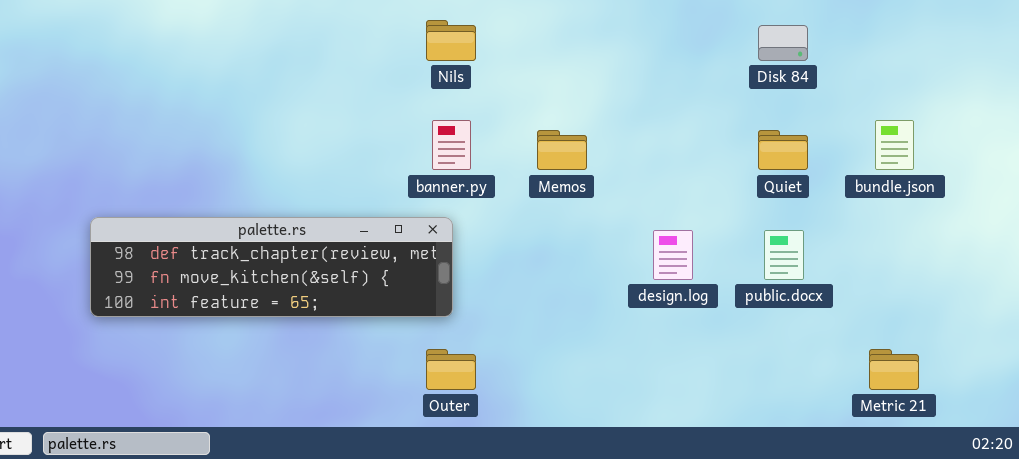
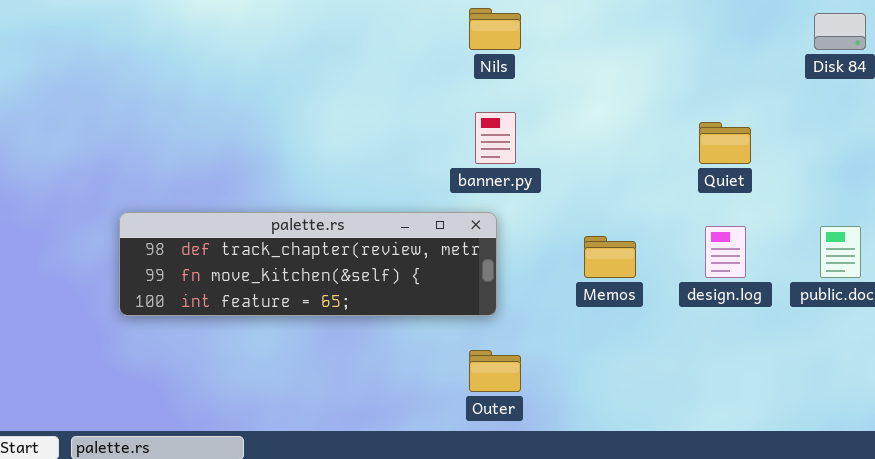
Memos: [537,130,587,170] -> [584,236,636,278], moved
Quiet: [758,130,808,170] -> [699,122,751,164], moved

